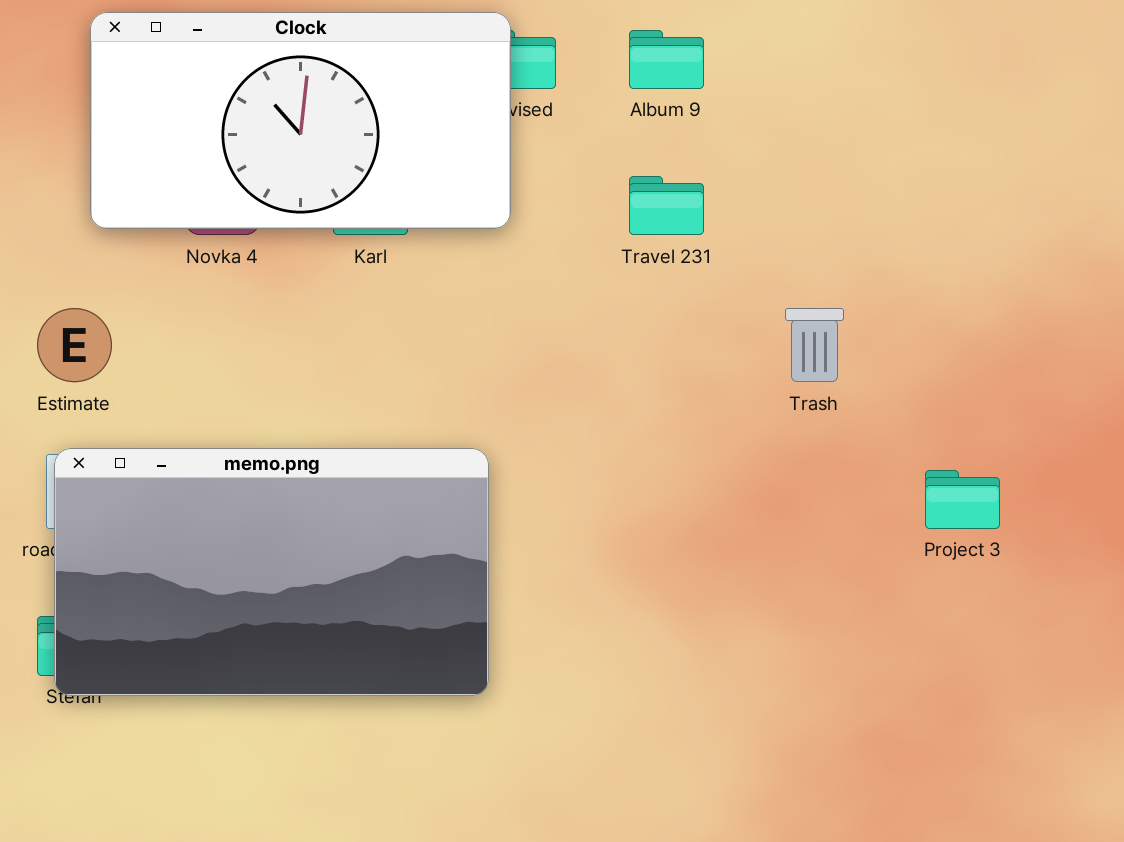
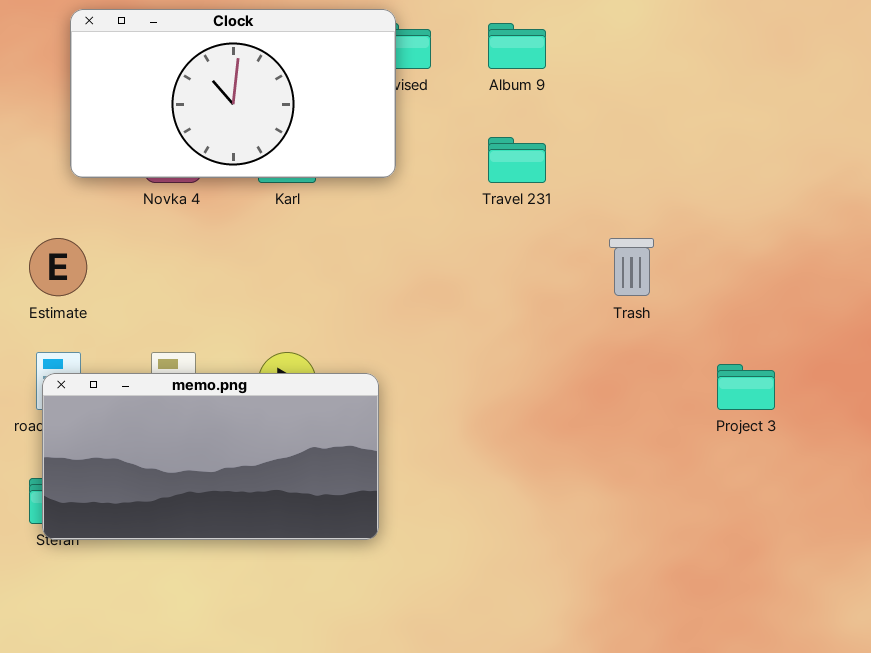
memo.png: [54,448,489,696] -> [42,373,379,540], resized

